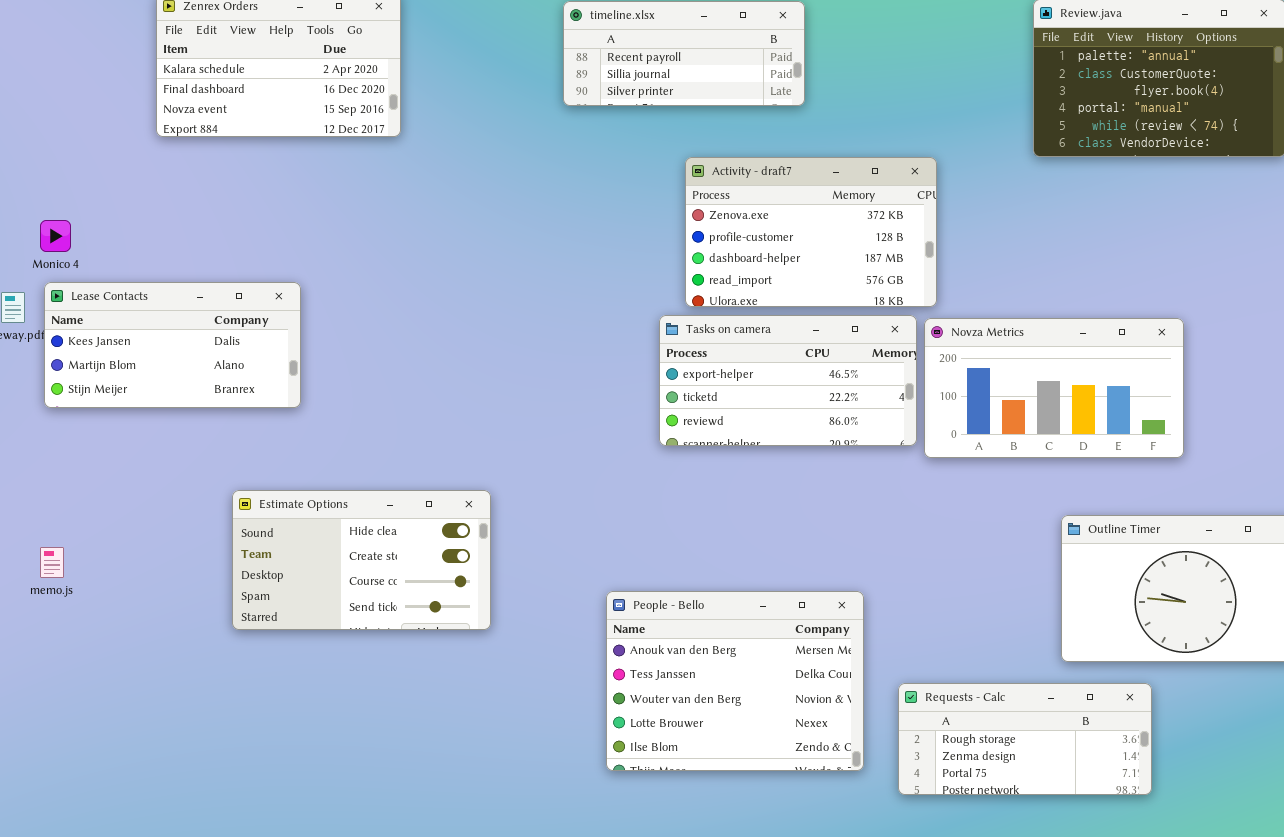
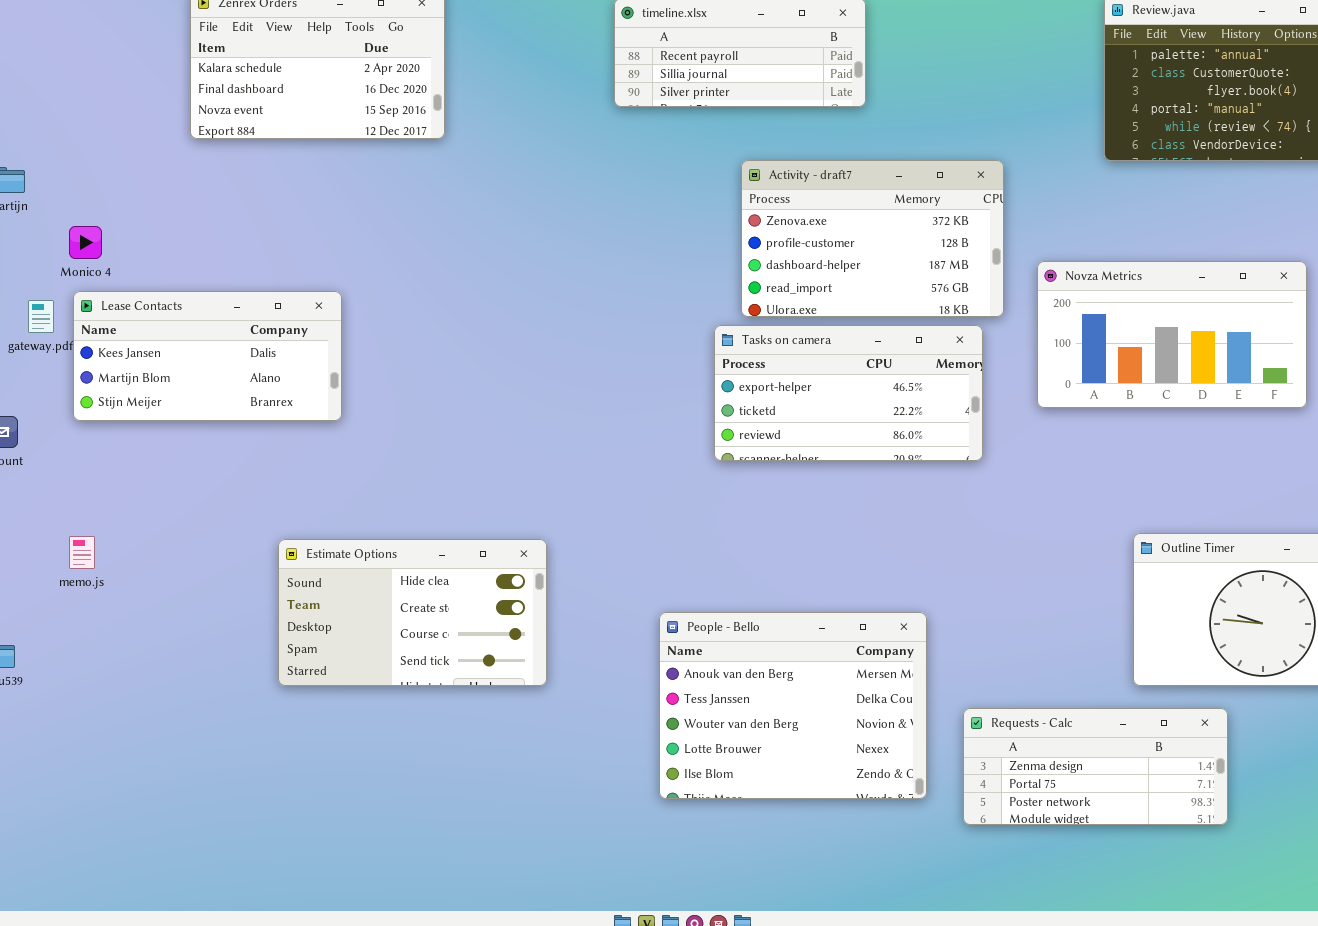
Novza Metrics: [924,318,1184,458] -> [1037,261,1307,408], moved
Estimate Options: [232,490,491,630] -> [278,539,547,686], moved
memo.js: [40,547,64,578] -> [69,536,95,569], moved
Requests - Calc: [898,683,1152,795] -> [963,708,1228,825], scrolled down 1 row

